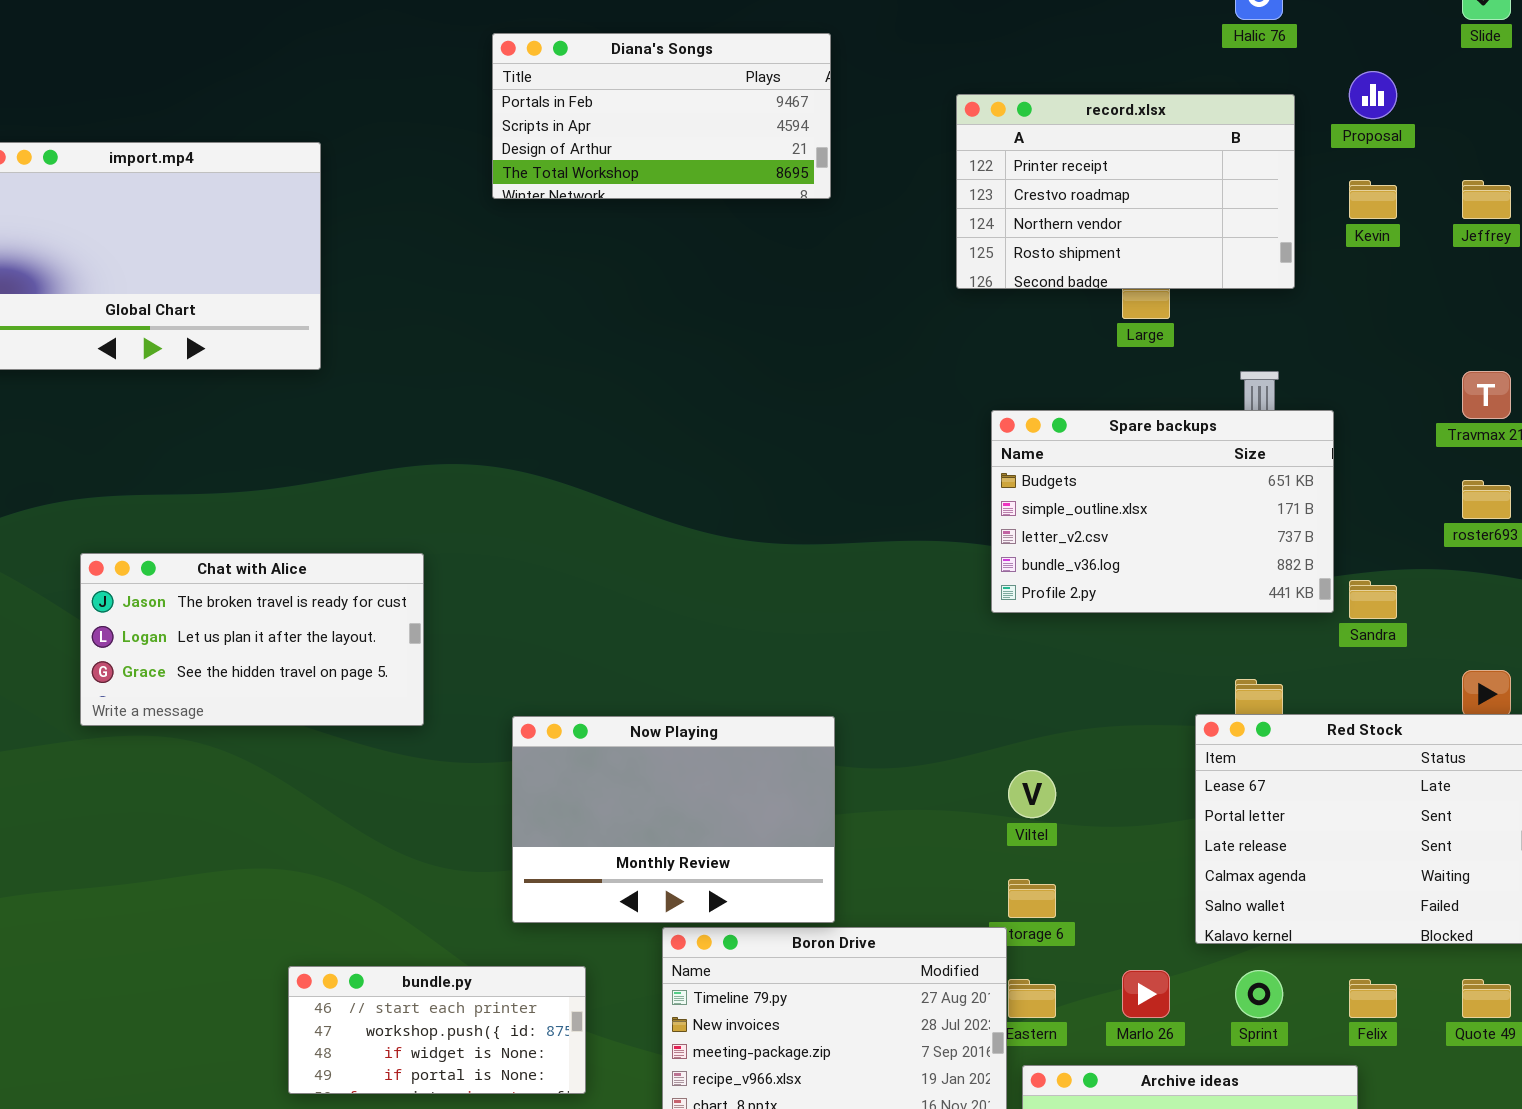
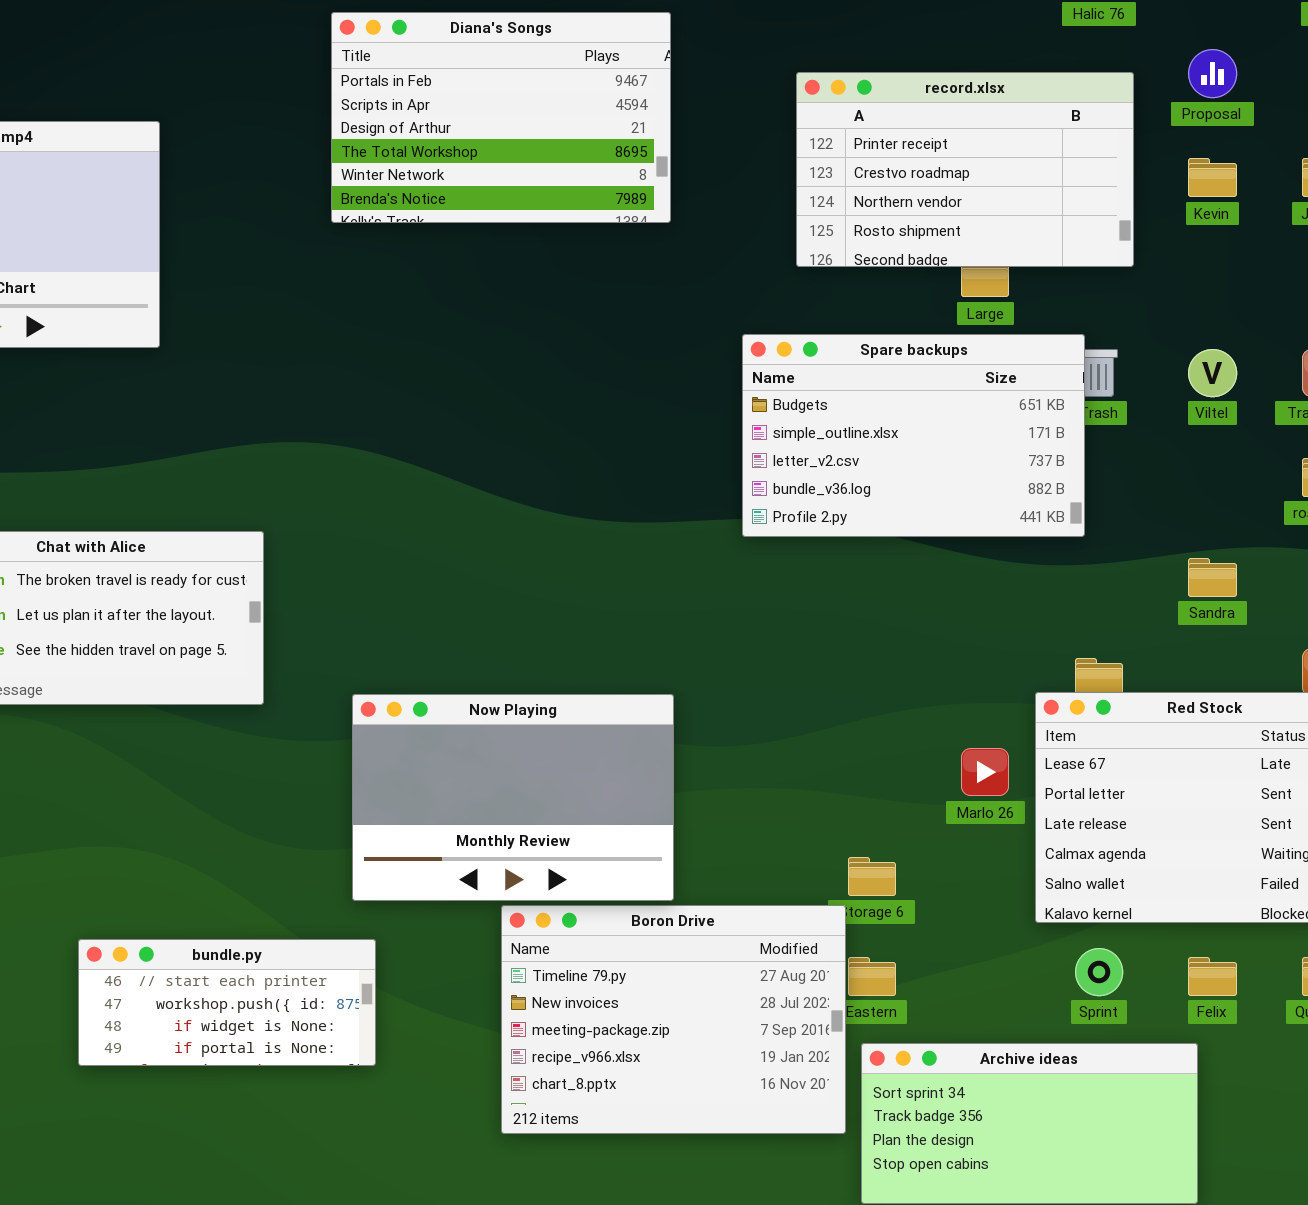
Diana's Songs: [492,33,831,199] -> [331,12,671,223], resized
Spare backups: [991,410,1334,613] -> [742,334,1085,537], moved
Viltel: [1008,770,1056,818] -> [1188,349,1237,397], moved
bundle.py: [288,966,586,1094] -> [78,939,376,1066], moved
Marlo 26: [1122,970,1170,1018] -> [961,748,1009,796], moved

